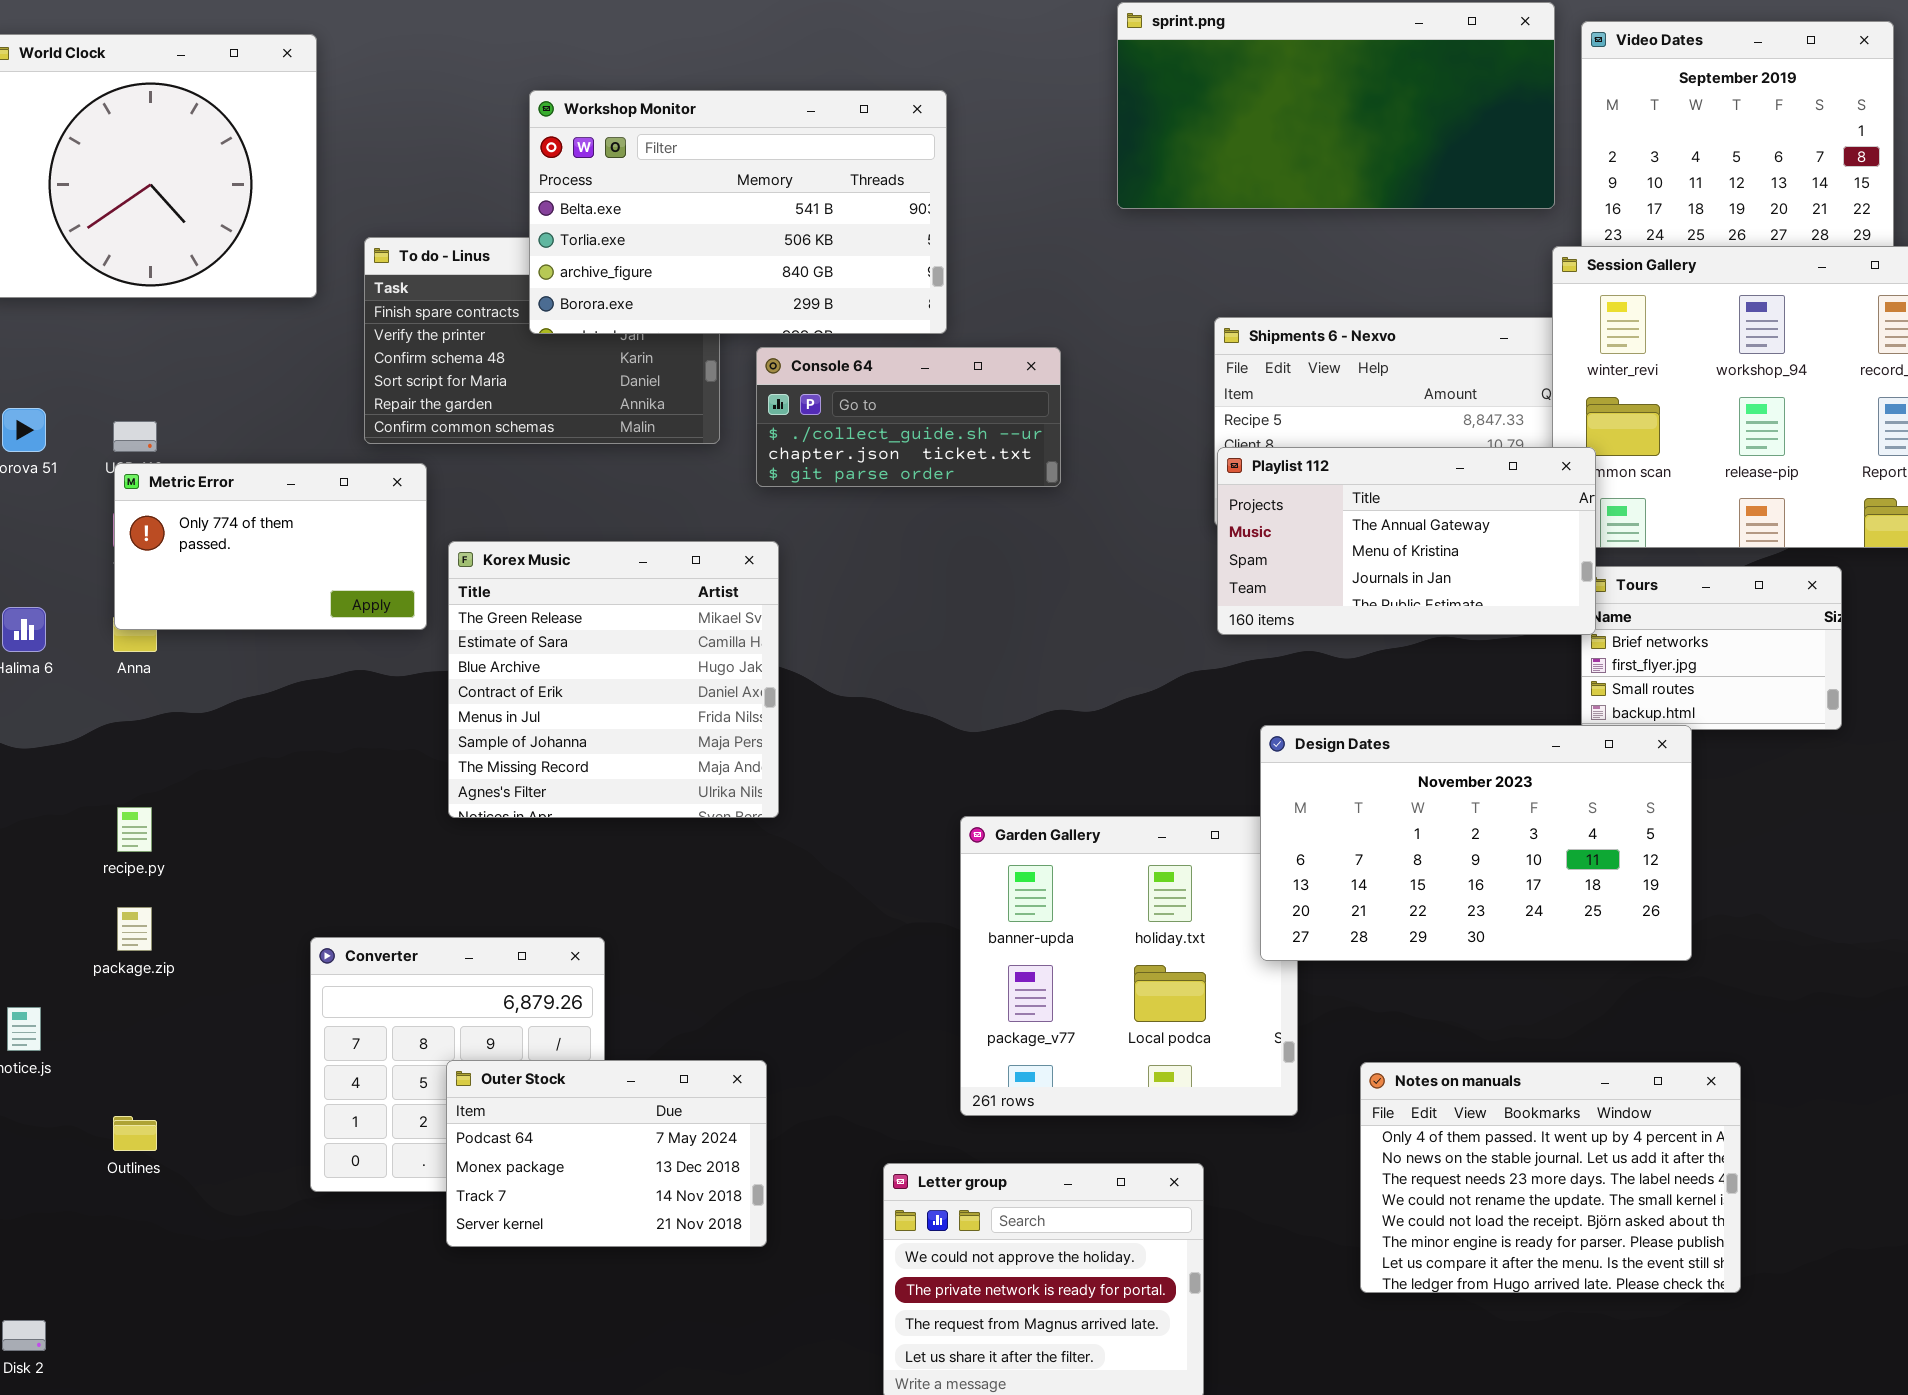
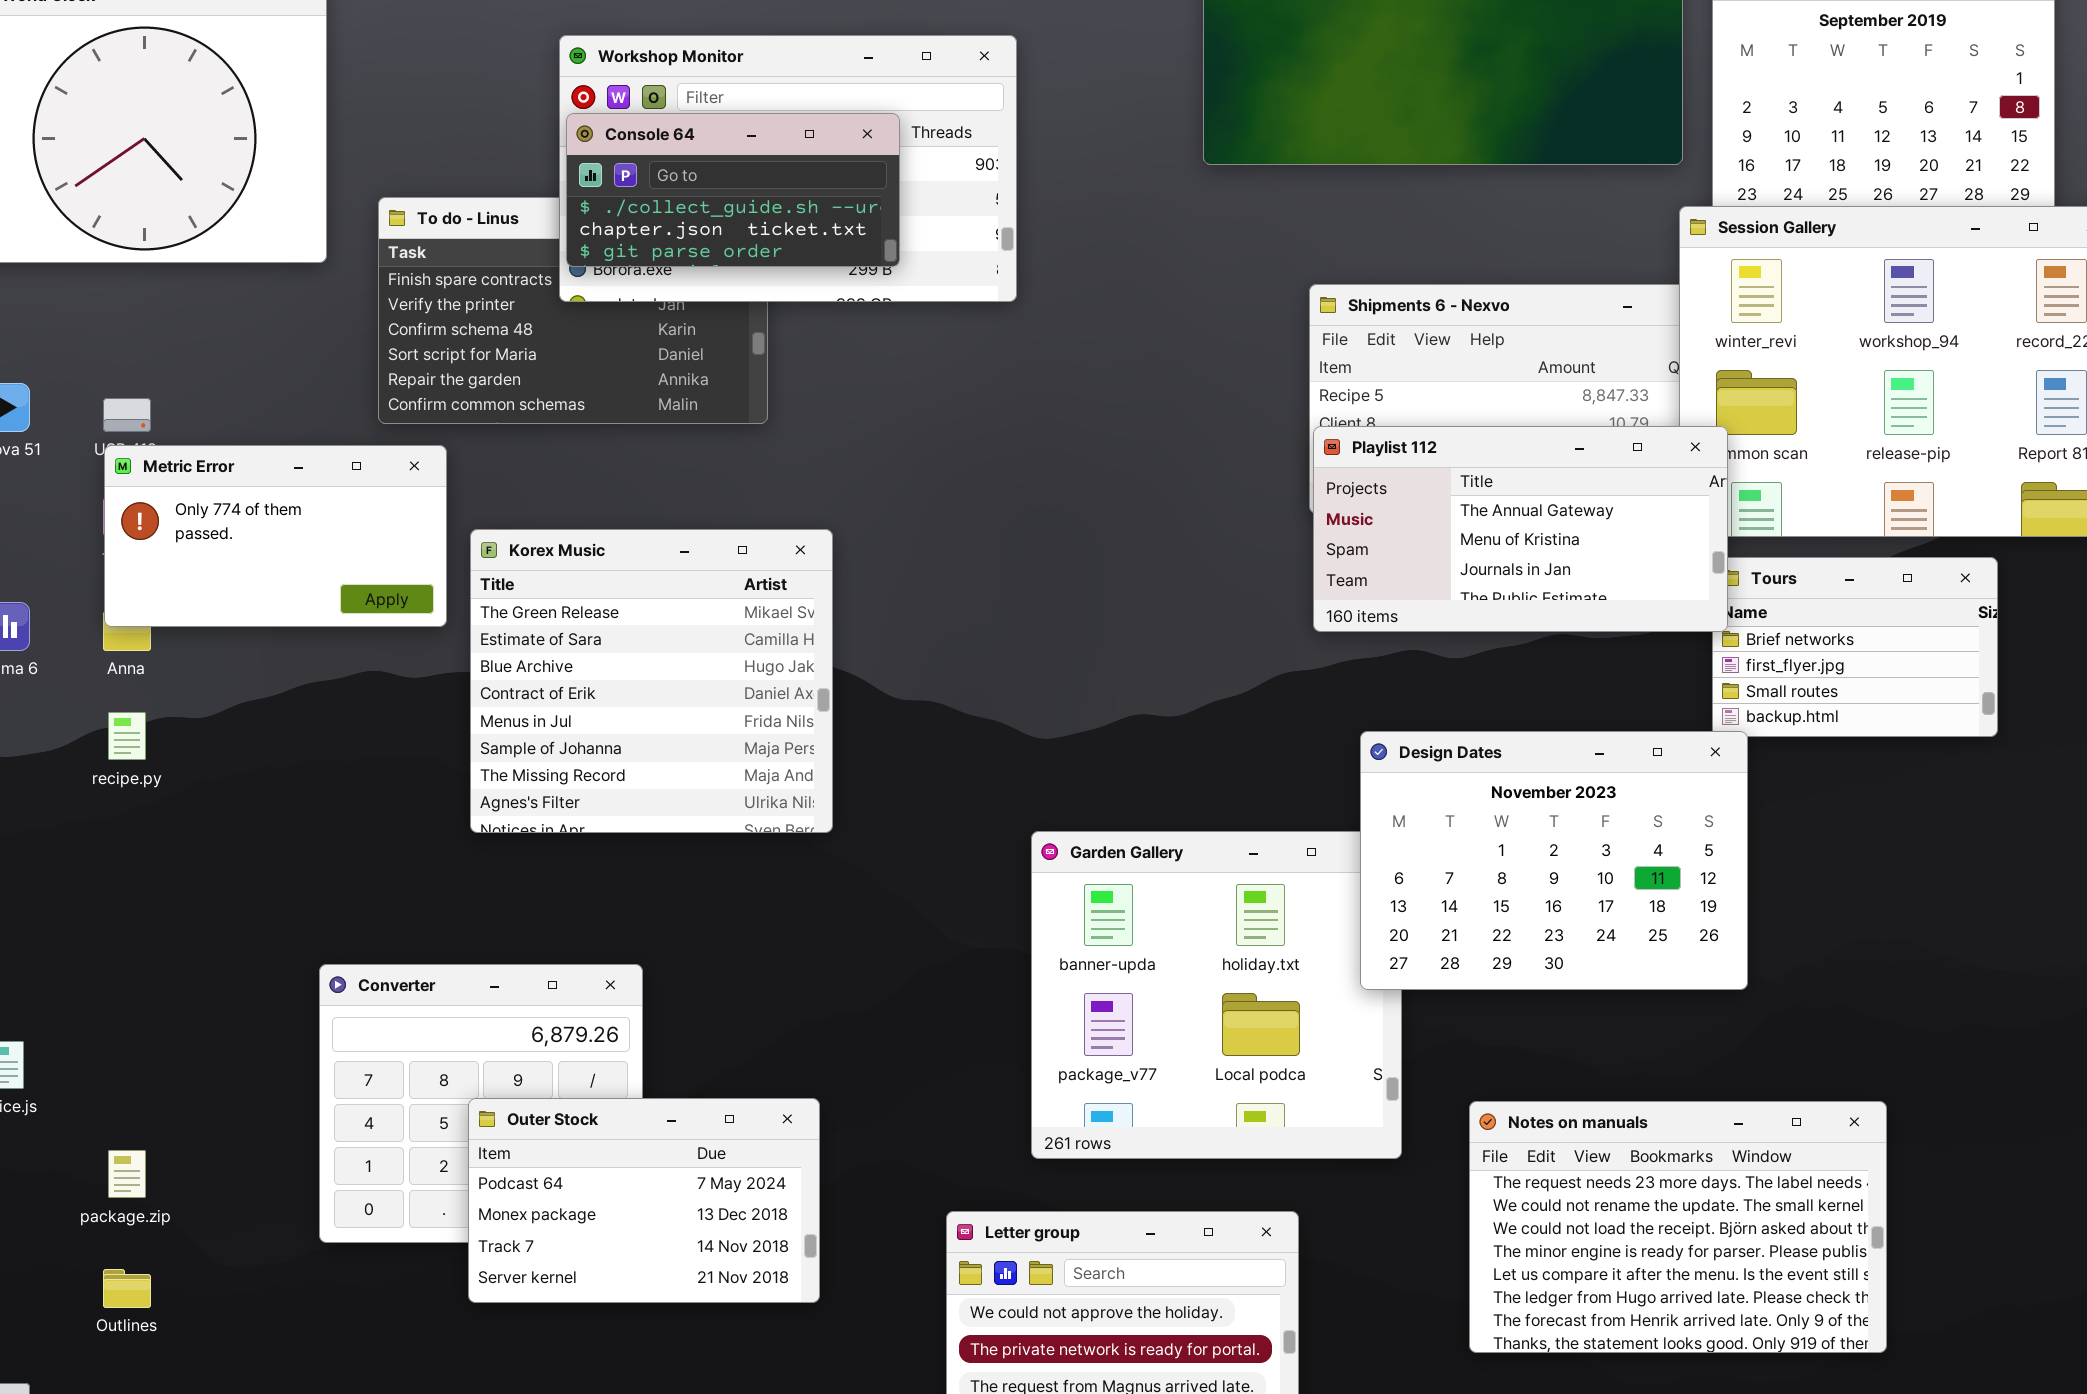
Console 64: [756,347,1061,487] -> [566,113,900,267], moved
Design Dates: [1260,725,1692,961] -> [1360,731,1748,990], resized
recipe.py: [117,807,152,852] -> [108,712,146,760], moved
package.zip: [117,907,152,951] -> [108,1150,146,1198], moved
Notes on manuals: [1360,1062,1741,1293] -> [1469,1101,1887,1353], scrolled down 2 rows
Outlines: [113,1116,157,1151] -> [103,1269,151,1308], moved

